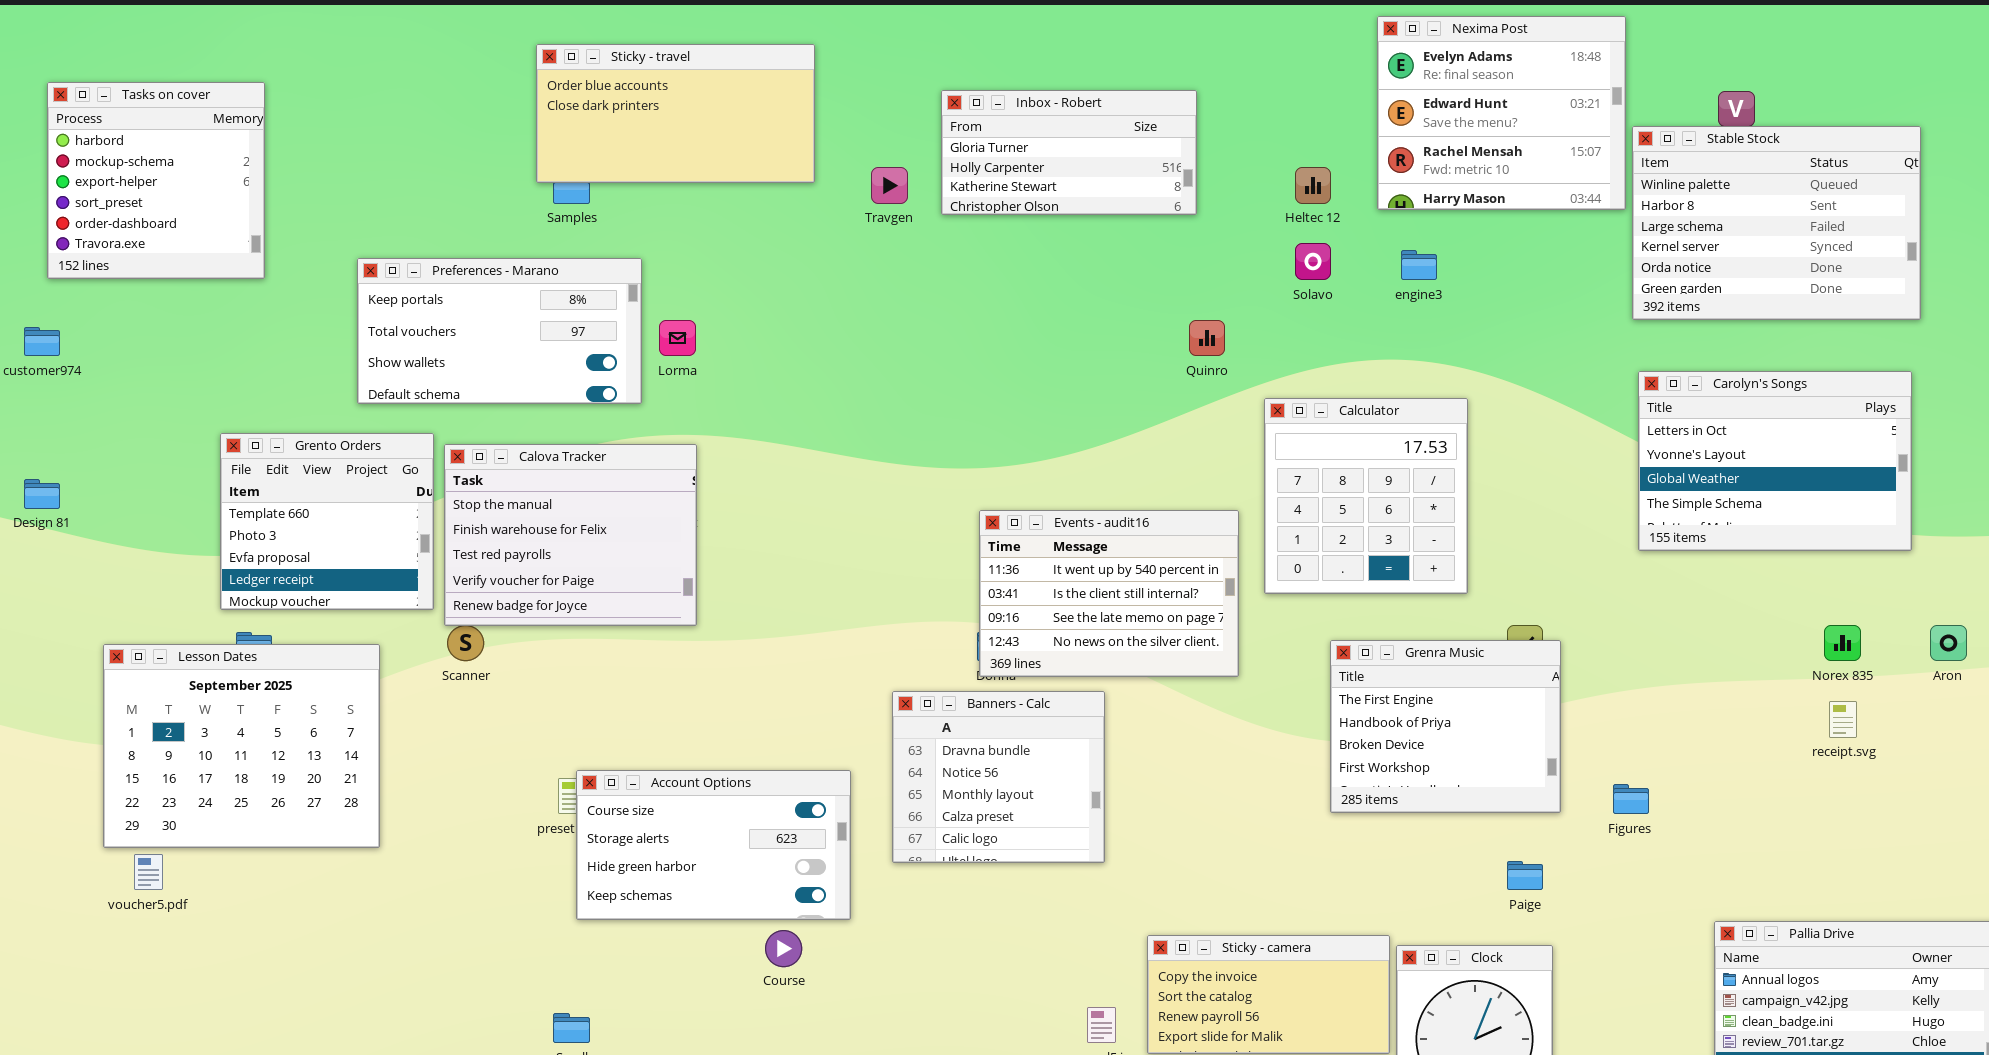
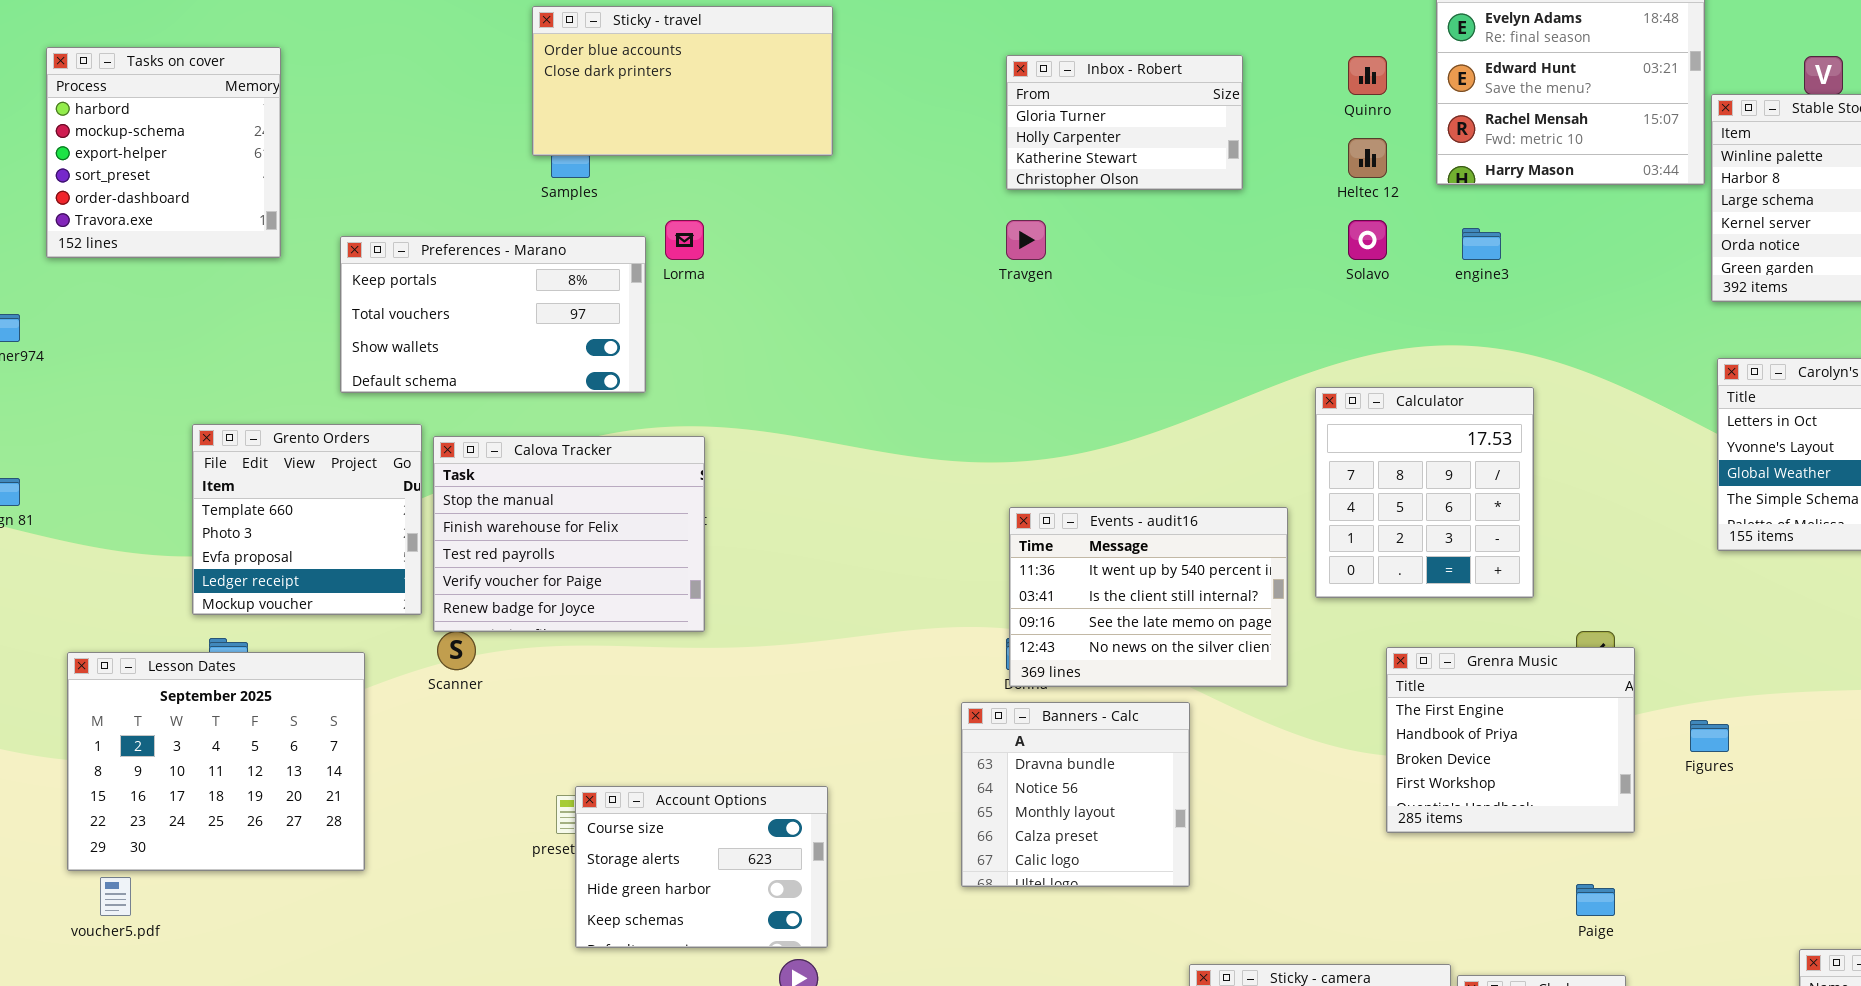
Tasks on cover: [47,82,265,279] -> [46,47,281,258], moved
Inbox - Robert: [941,90,1197,215] -> [1006,55,1243,190], resized
Travgen: [871,167,908,204] -> [1006,220,1046,260], moved
Lorma: [659,320,696,356] -> [665,220,704,260], moved
Quinro: [1189,320,1225,356] -> [1348,56,1387,95], moved
Banners - Calc: [892,691,1105,863] -> [961,702,1190,887], moved
Account Options: [576,770,851,920] -> [575,786,828,948], resized
Figures: [1613,784,1649,814] -> [1690,720,1729,752], moved

